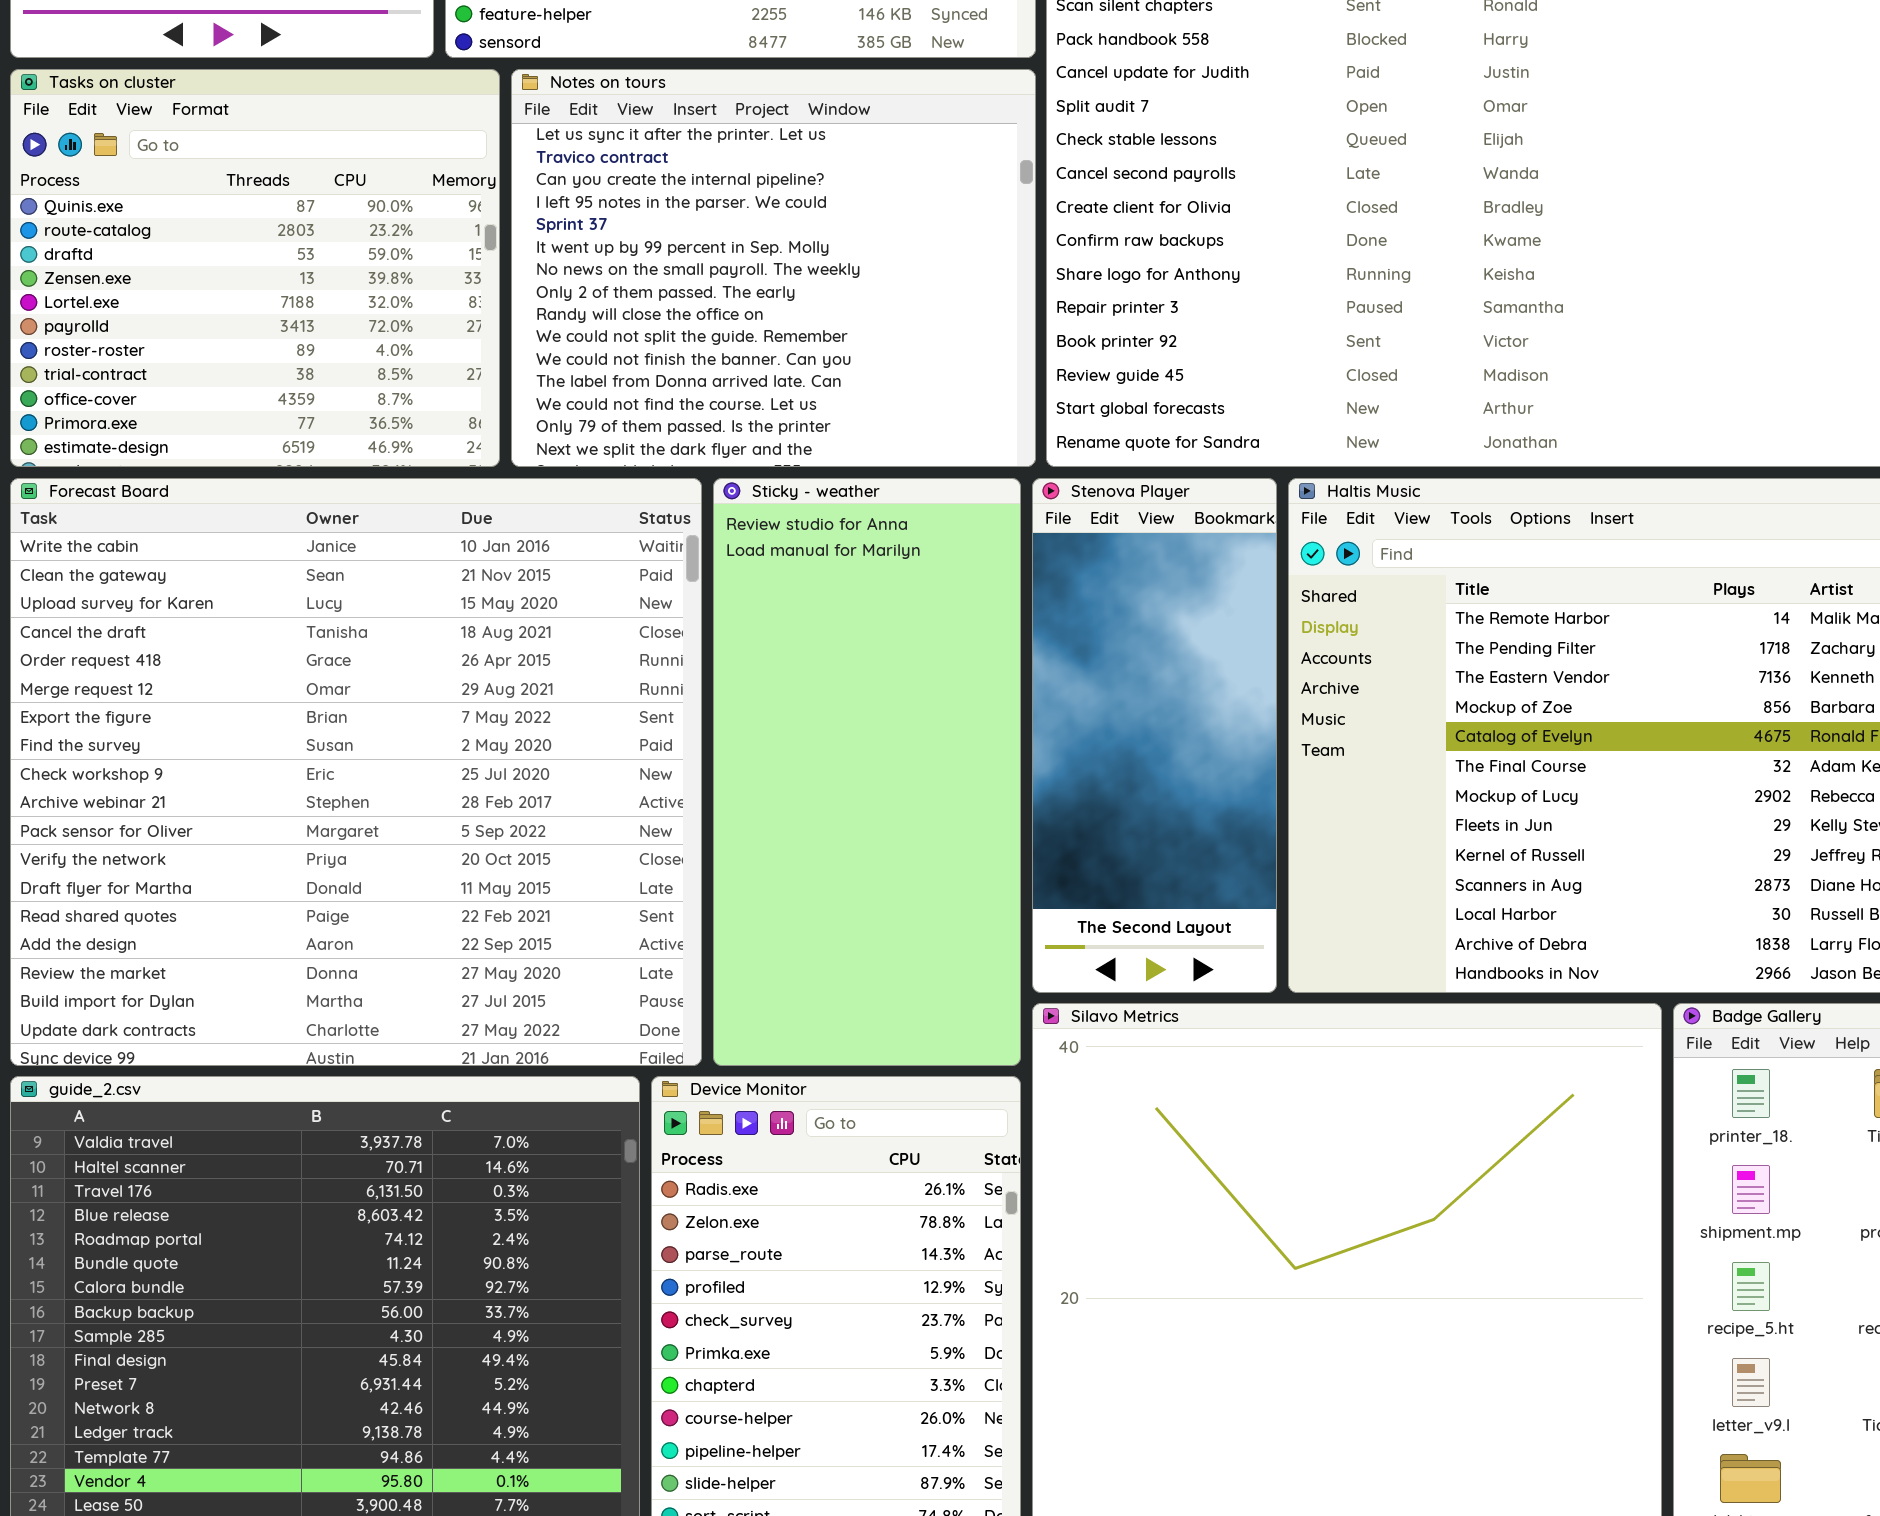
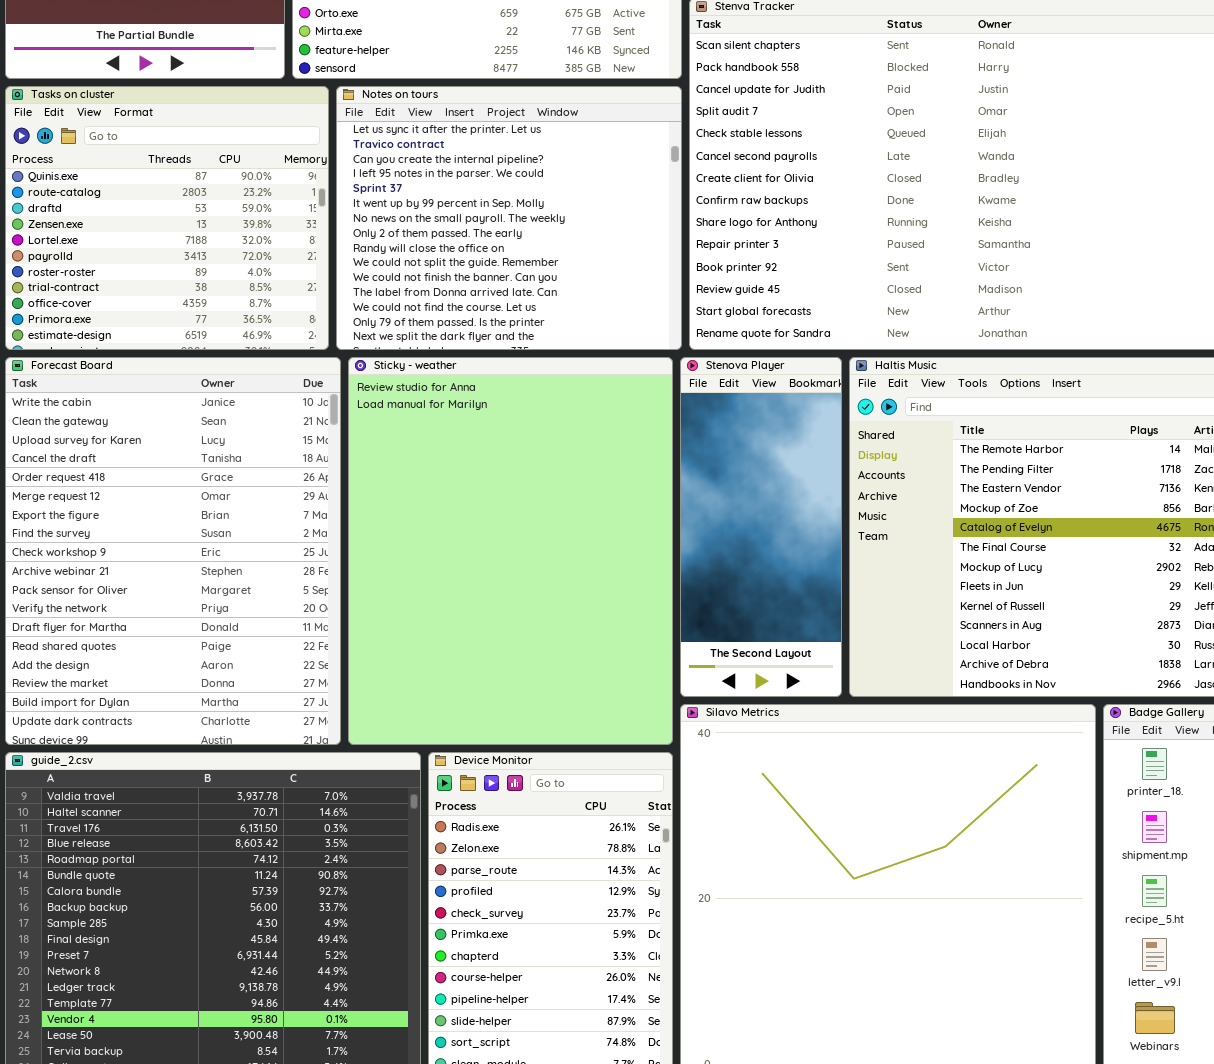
Forecast Board: [10,478,702,1066] -> [5,357,341,745], resized
Sticky - weather: [713,478,1021,1066] -> [348,357,673,745], resized

